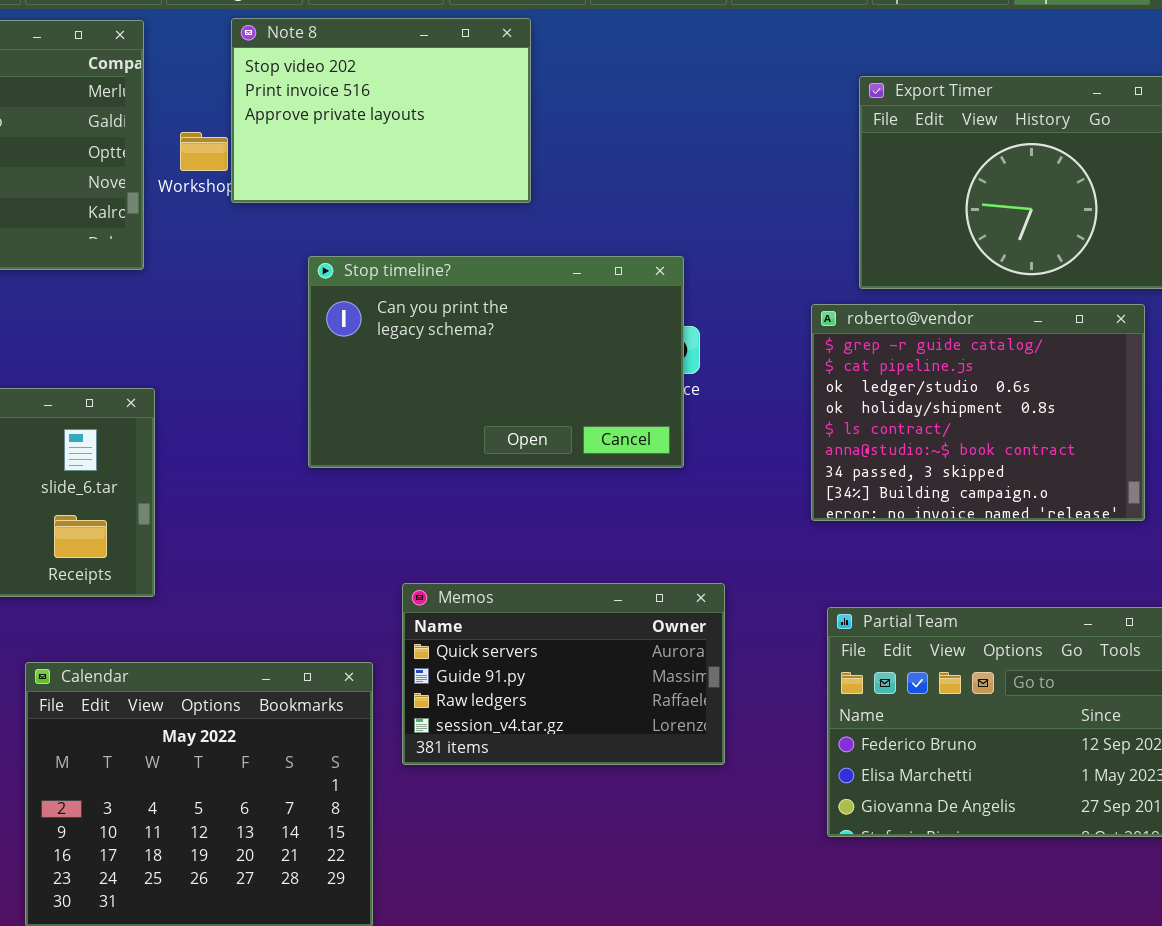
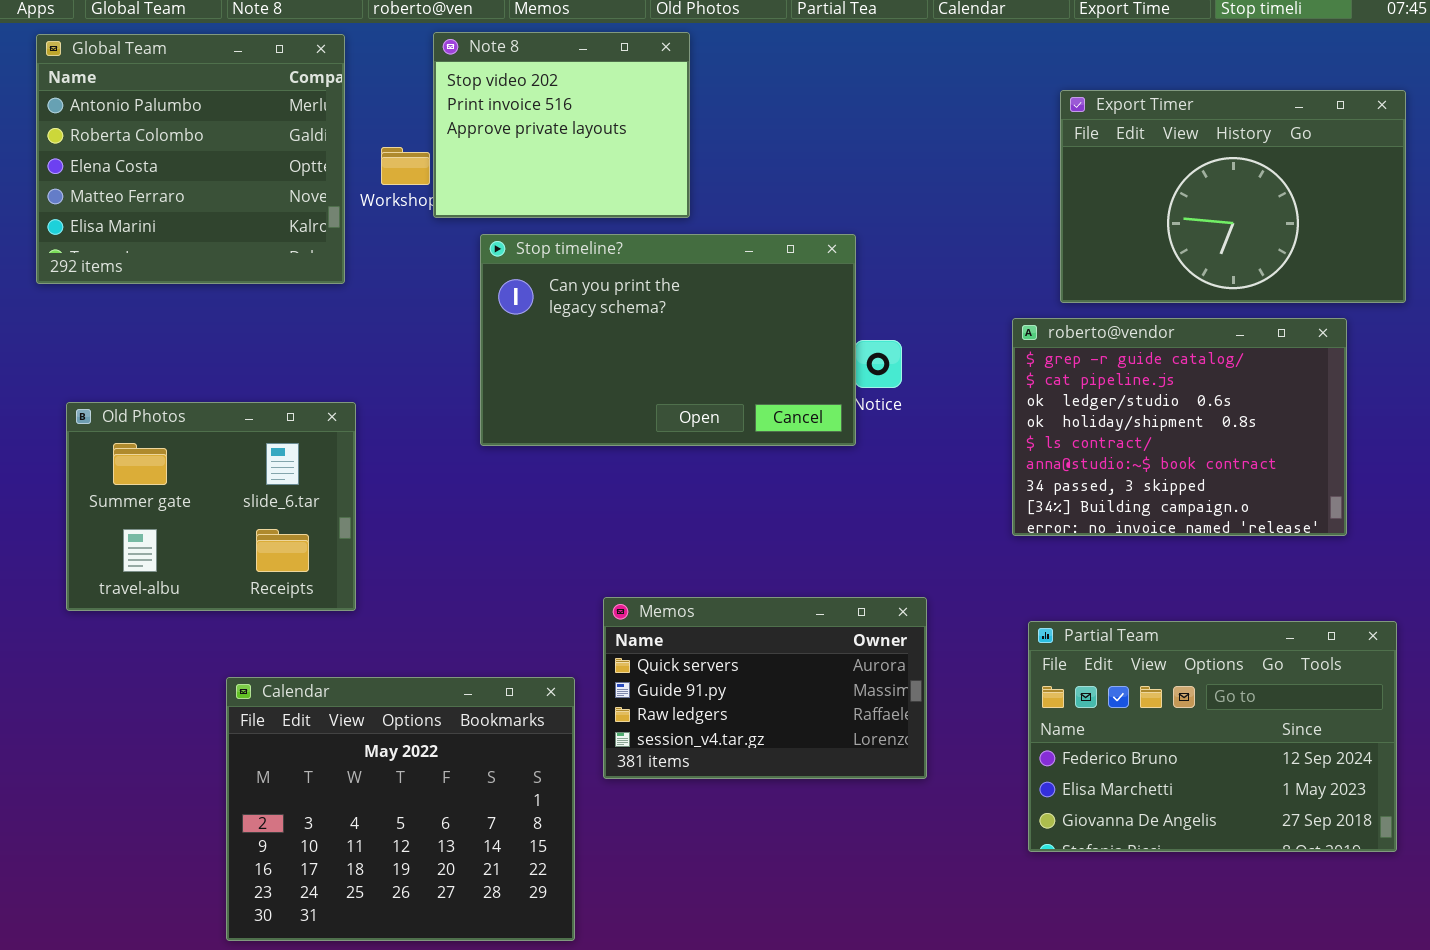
Note 8: [231,18,531,203] -> [433,32,690,218], resized
Stop timeline?: [308,256,684,468] -> [480,234,856,446], moved

